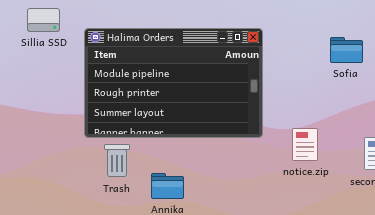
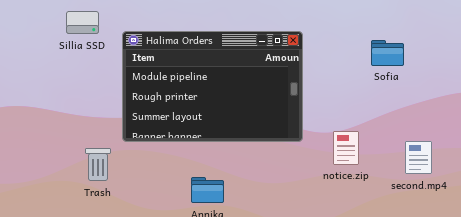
Trash: [104,144,130,177] -> [85,148,111,181], moved

